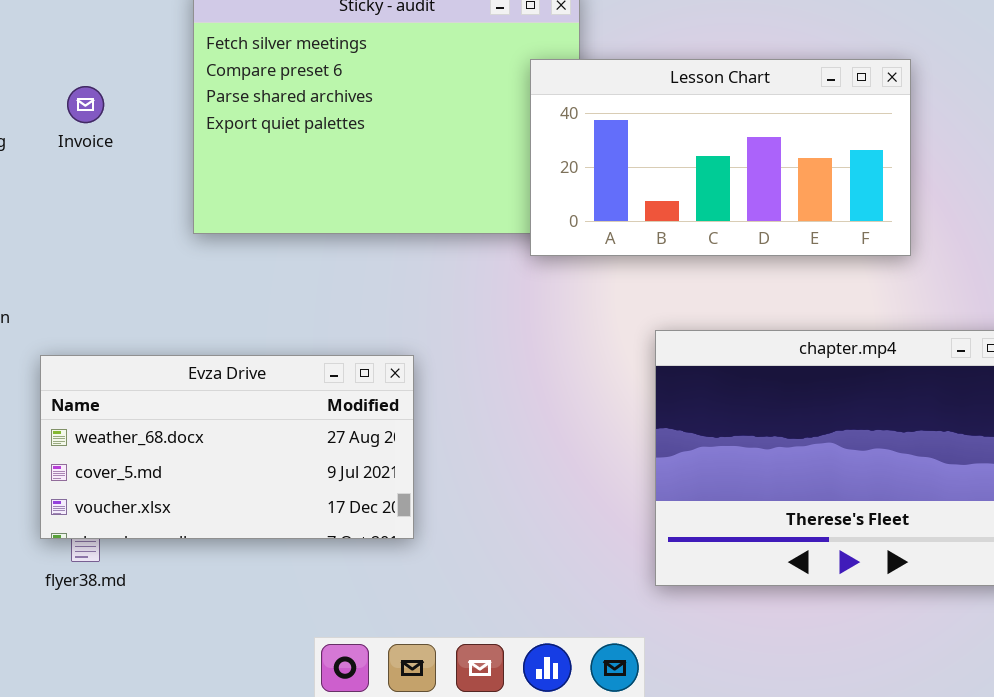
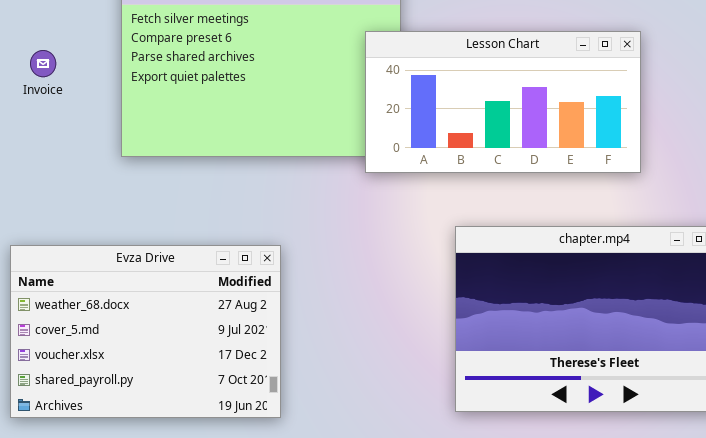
Evza Drive: [40,355,414,539] -> [10,245,281,418], resized

